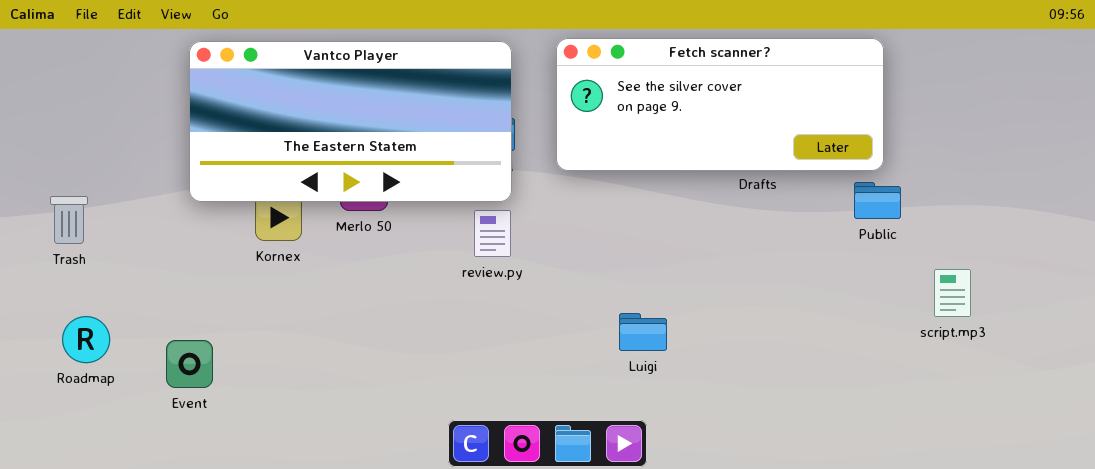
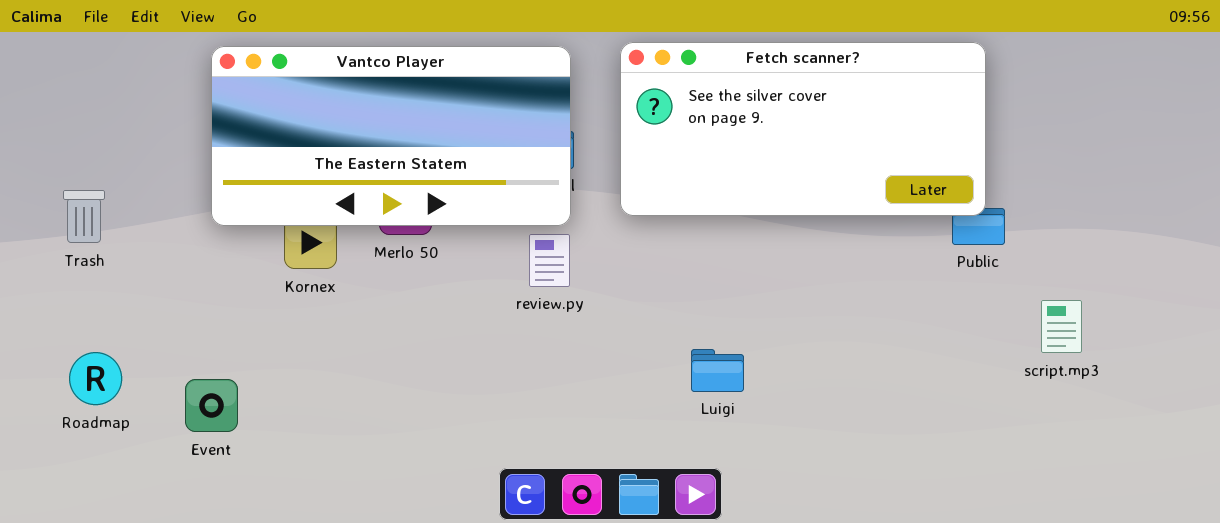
Fetch scanner?: [556,38,884,171] -> [620,42,986,216], resized
Trash: [50,196,88,244] -> [63,190,105,243], moved

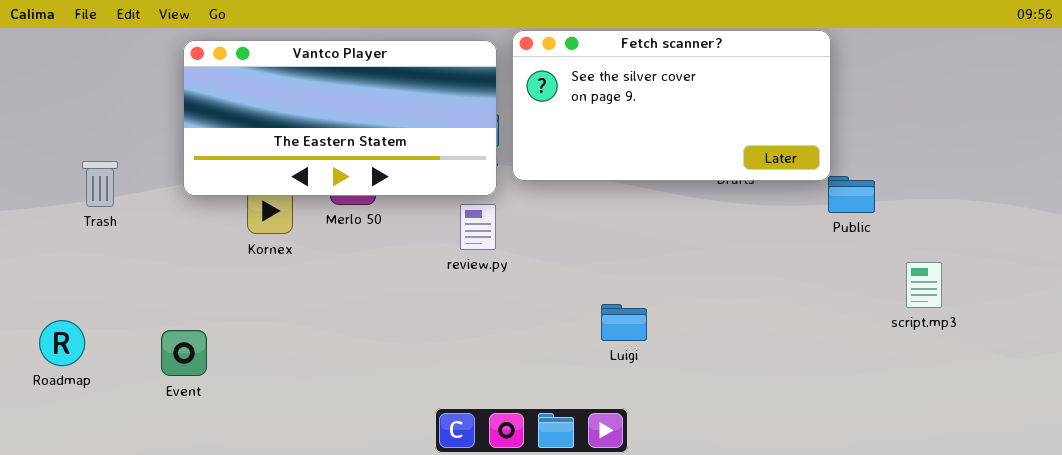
Fetch scanner?: [620,42,986,216] -> [512,30,831,181], moved
Trash: [63,190,105,243] -> [82,161,118,207], moved
Roadmap: [69,352,122,405] -> [39,320,85,366], moved

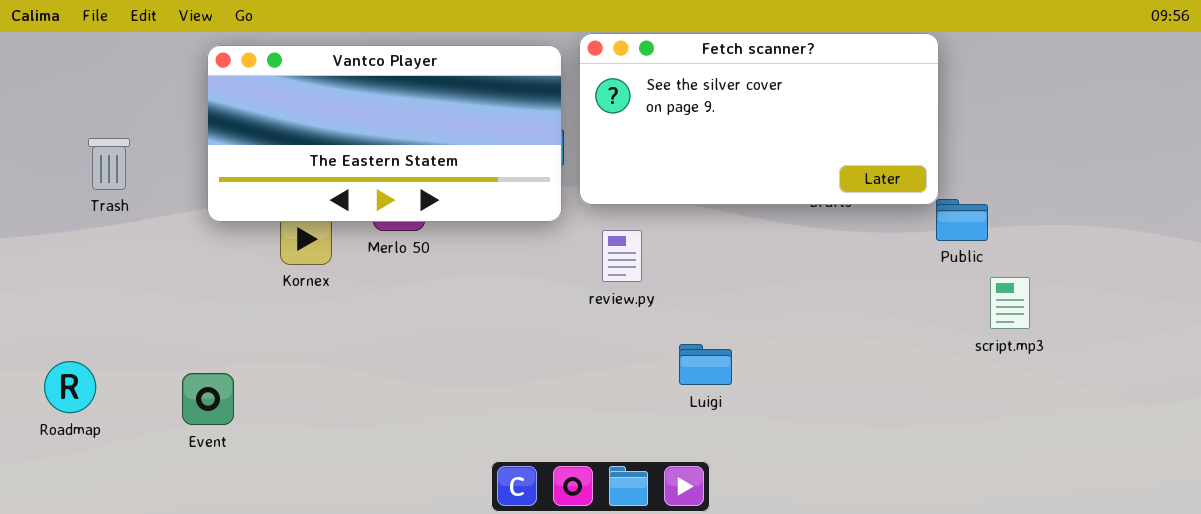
Trash: [82,161,118,207] -> [88,138,130,190], moved
review.py: [460,204,496,250] -> [602,230,642,282], moved
script.mp3: [906,262,942,308] -> [990,277,1030,329], moved

